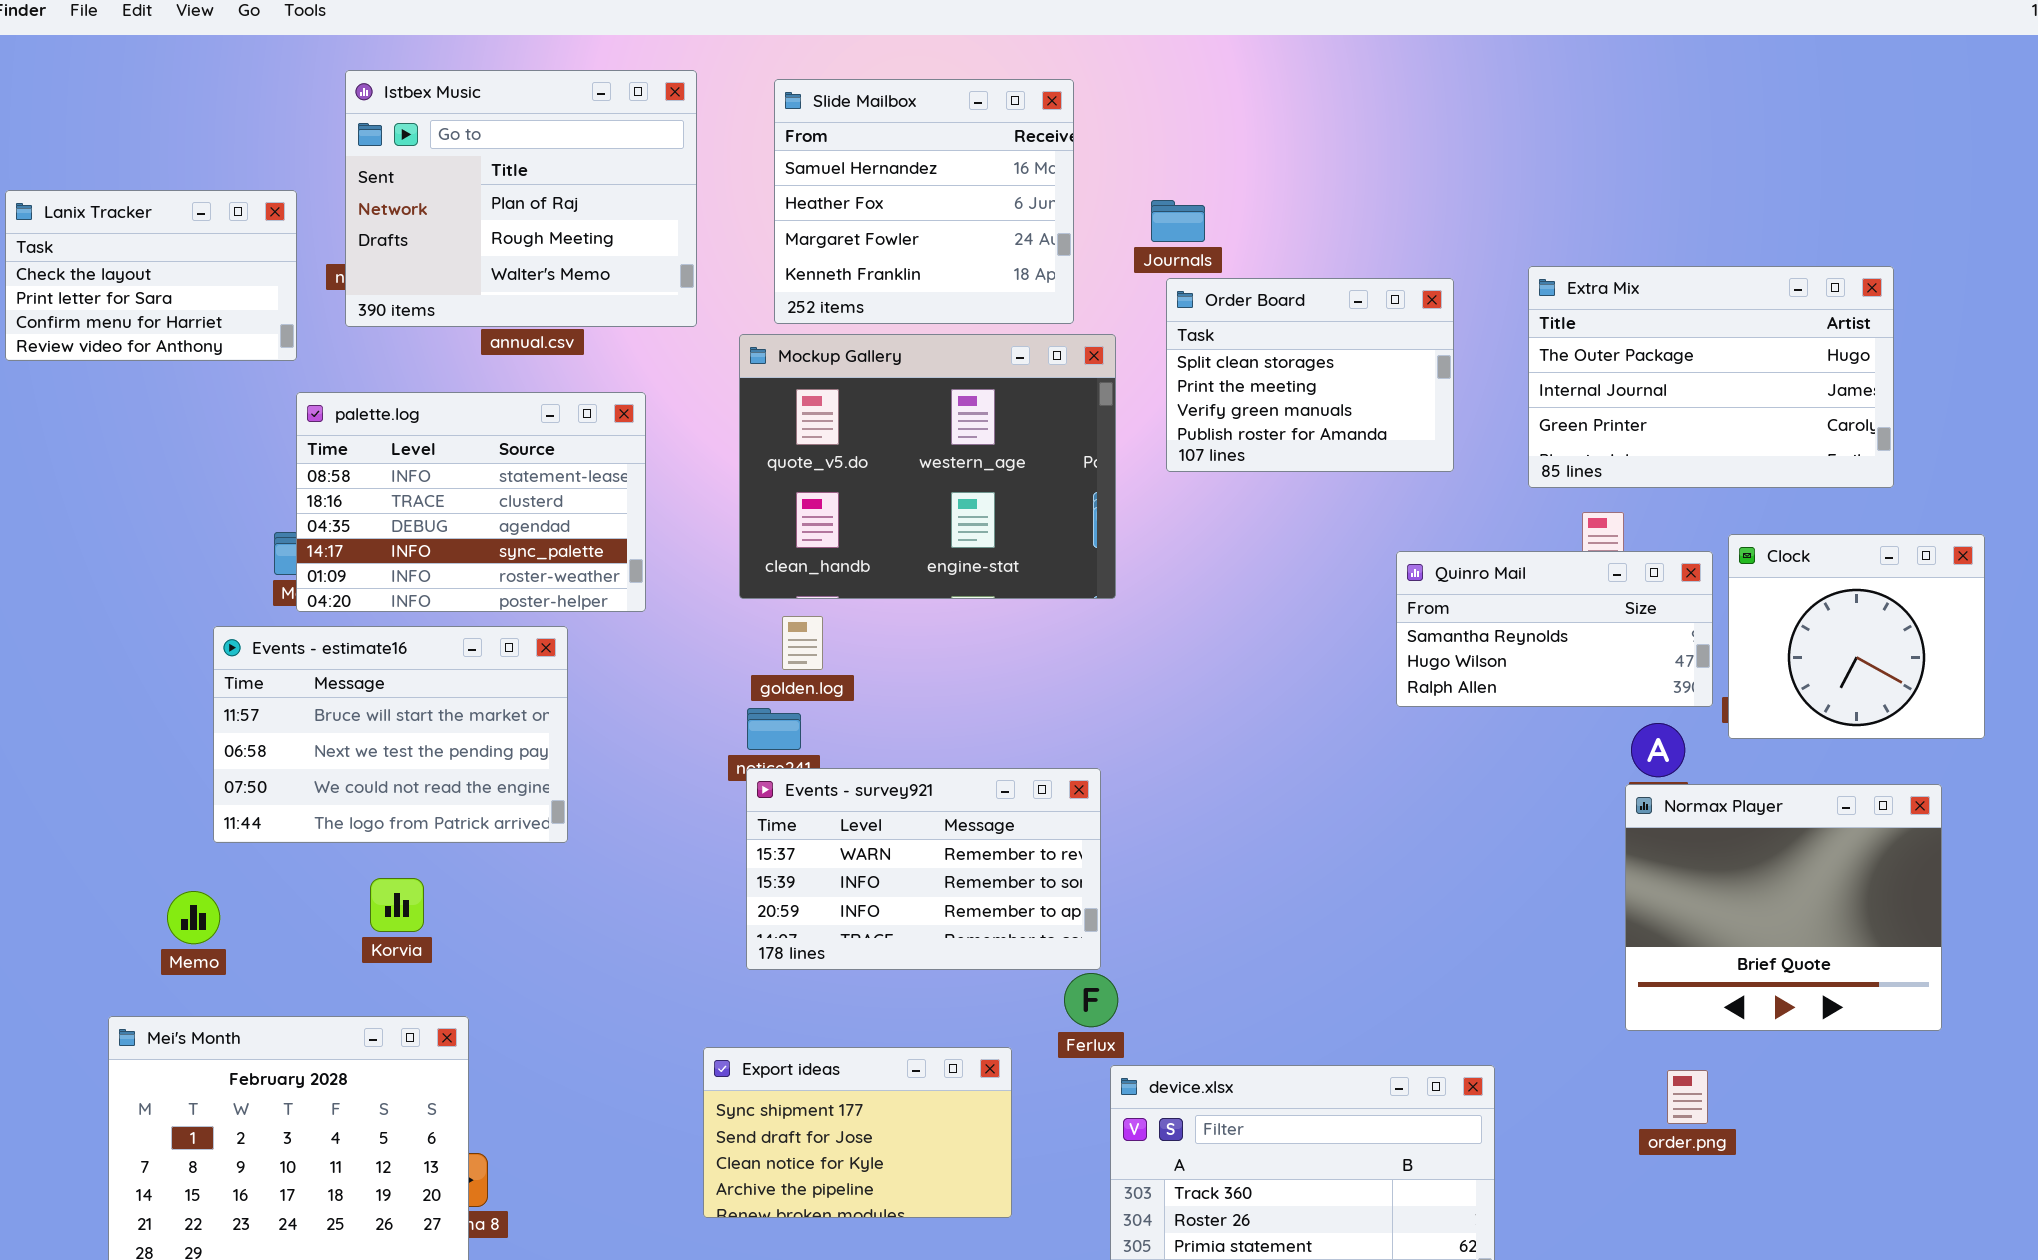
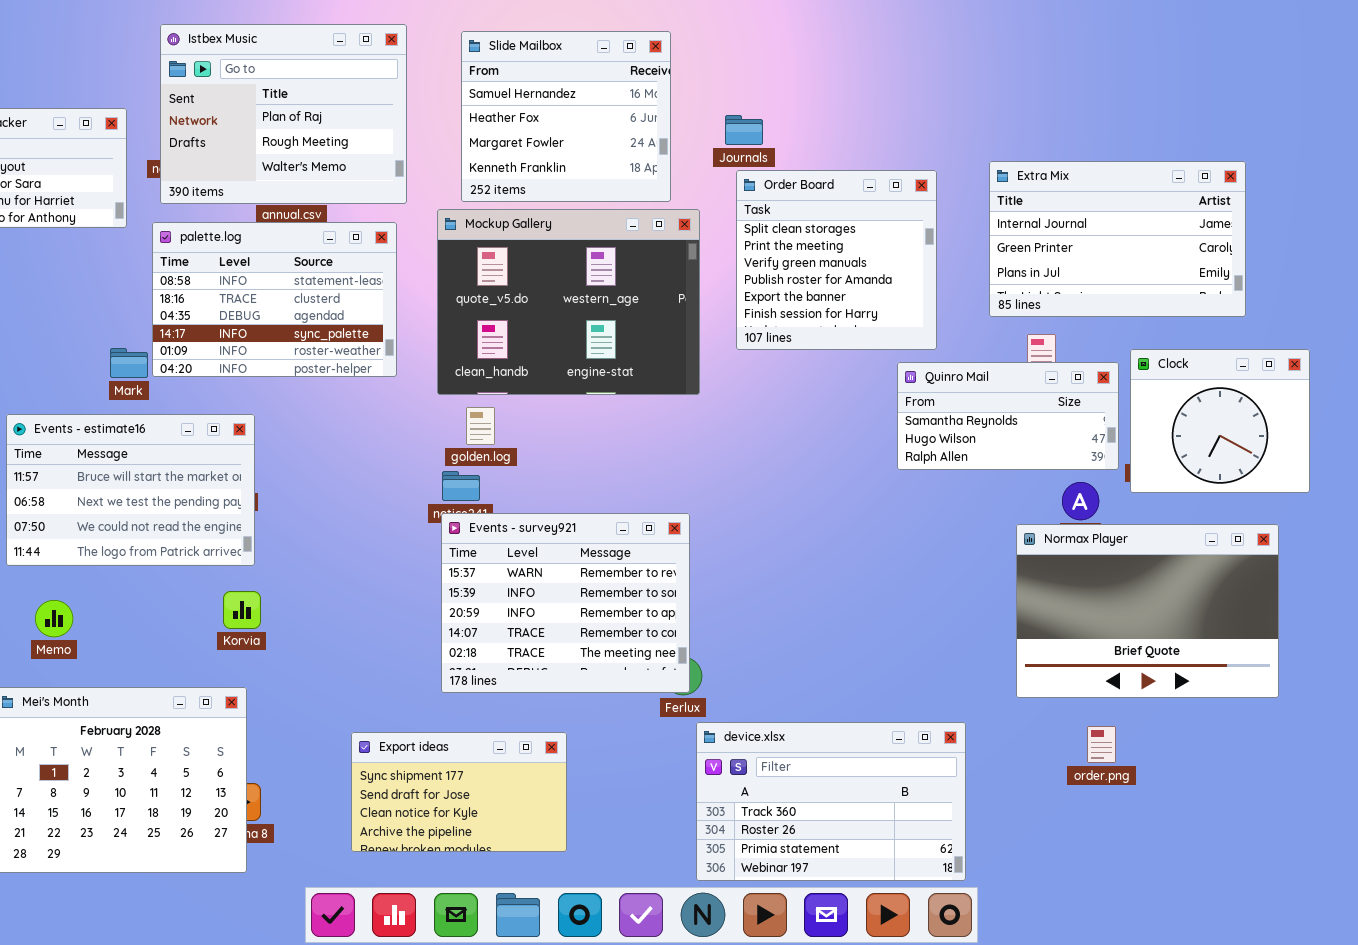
Extra Mix: [1528,266,1894,488] -> [989,161,1246,317], scrolled down 1 row
Order Board: [1166,278,1454,472] -> [736,170,937,350], resized
palette.log: [296,392,646,612] -> [152,222,397,377], moved
Events - estimate16: [213,626,568,843] -> [6,414,255,566], moved
Events - survey921: [746,768,1101,970] -> [441,513,690,693], resized
Normax Player: [1625,784,1942,1031] -> [1016,524,1279,698], resized
Korvia: [370,878,424,932] -> [223,591,261,629], moved
Export ideas: [703,1047,1012,1218] -> [351,732,567,852], moved

